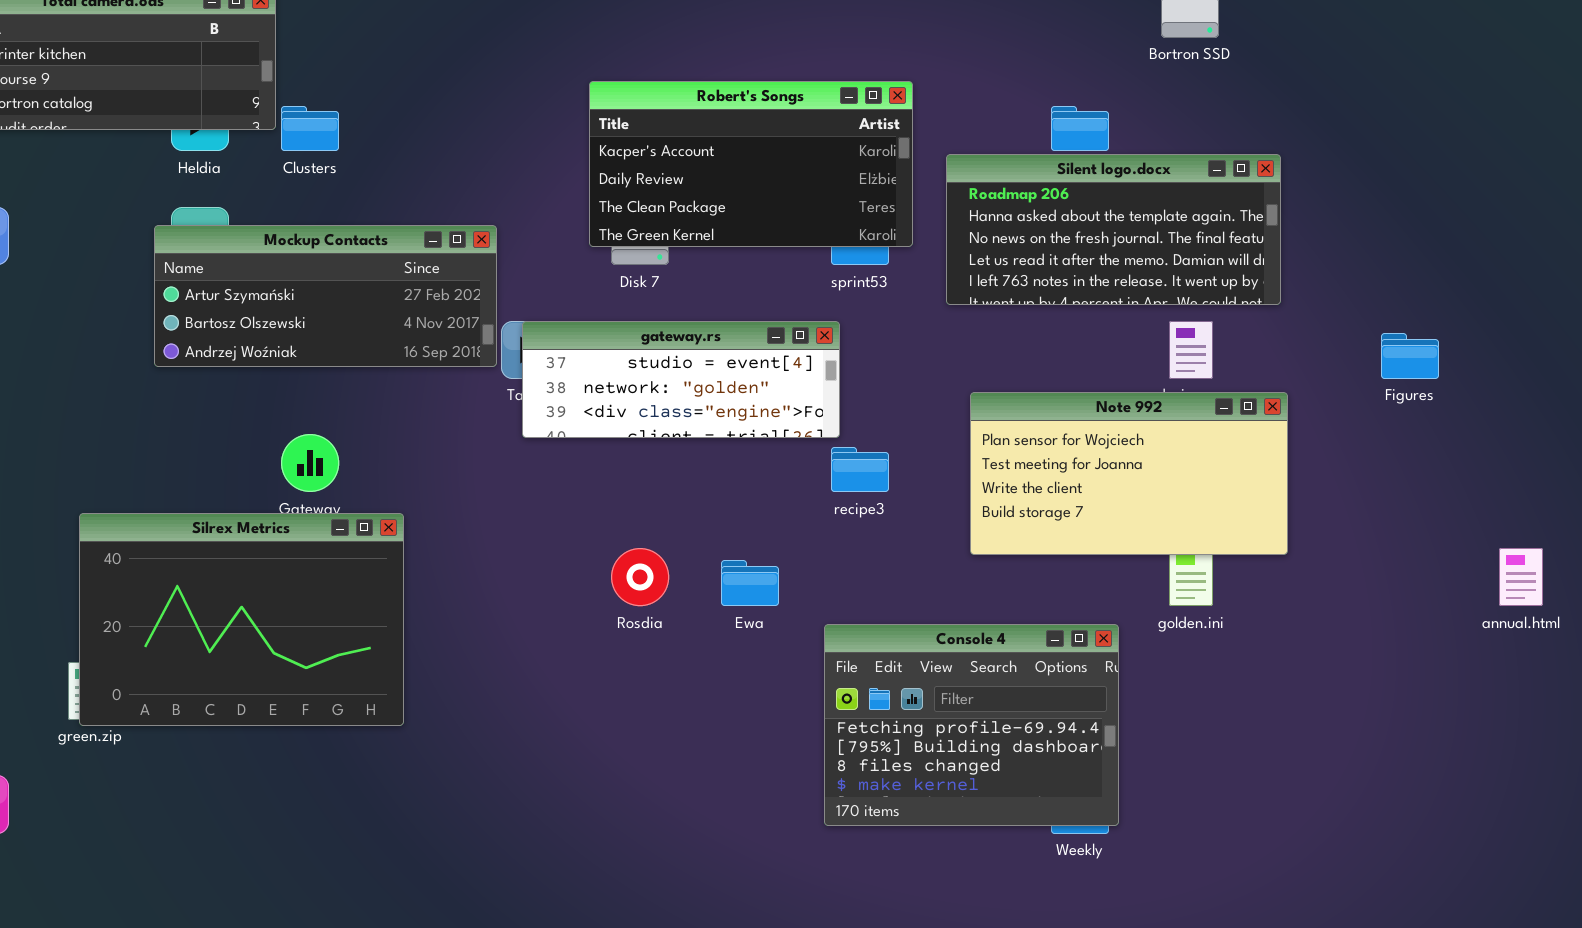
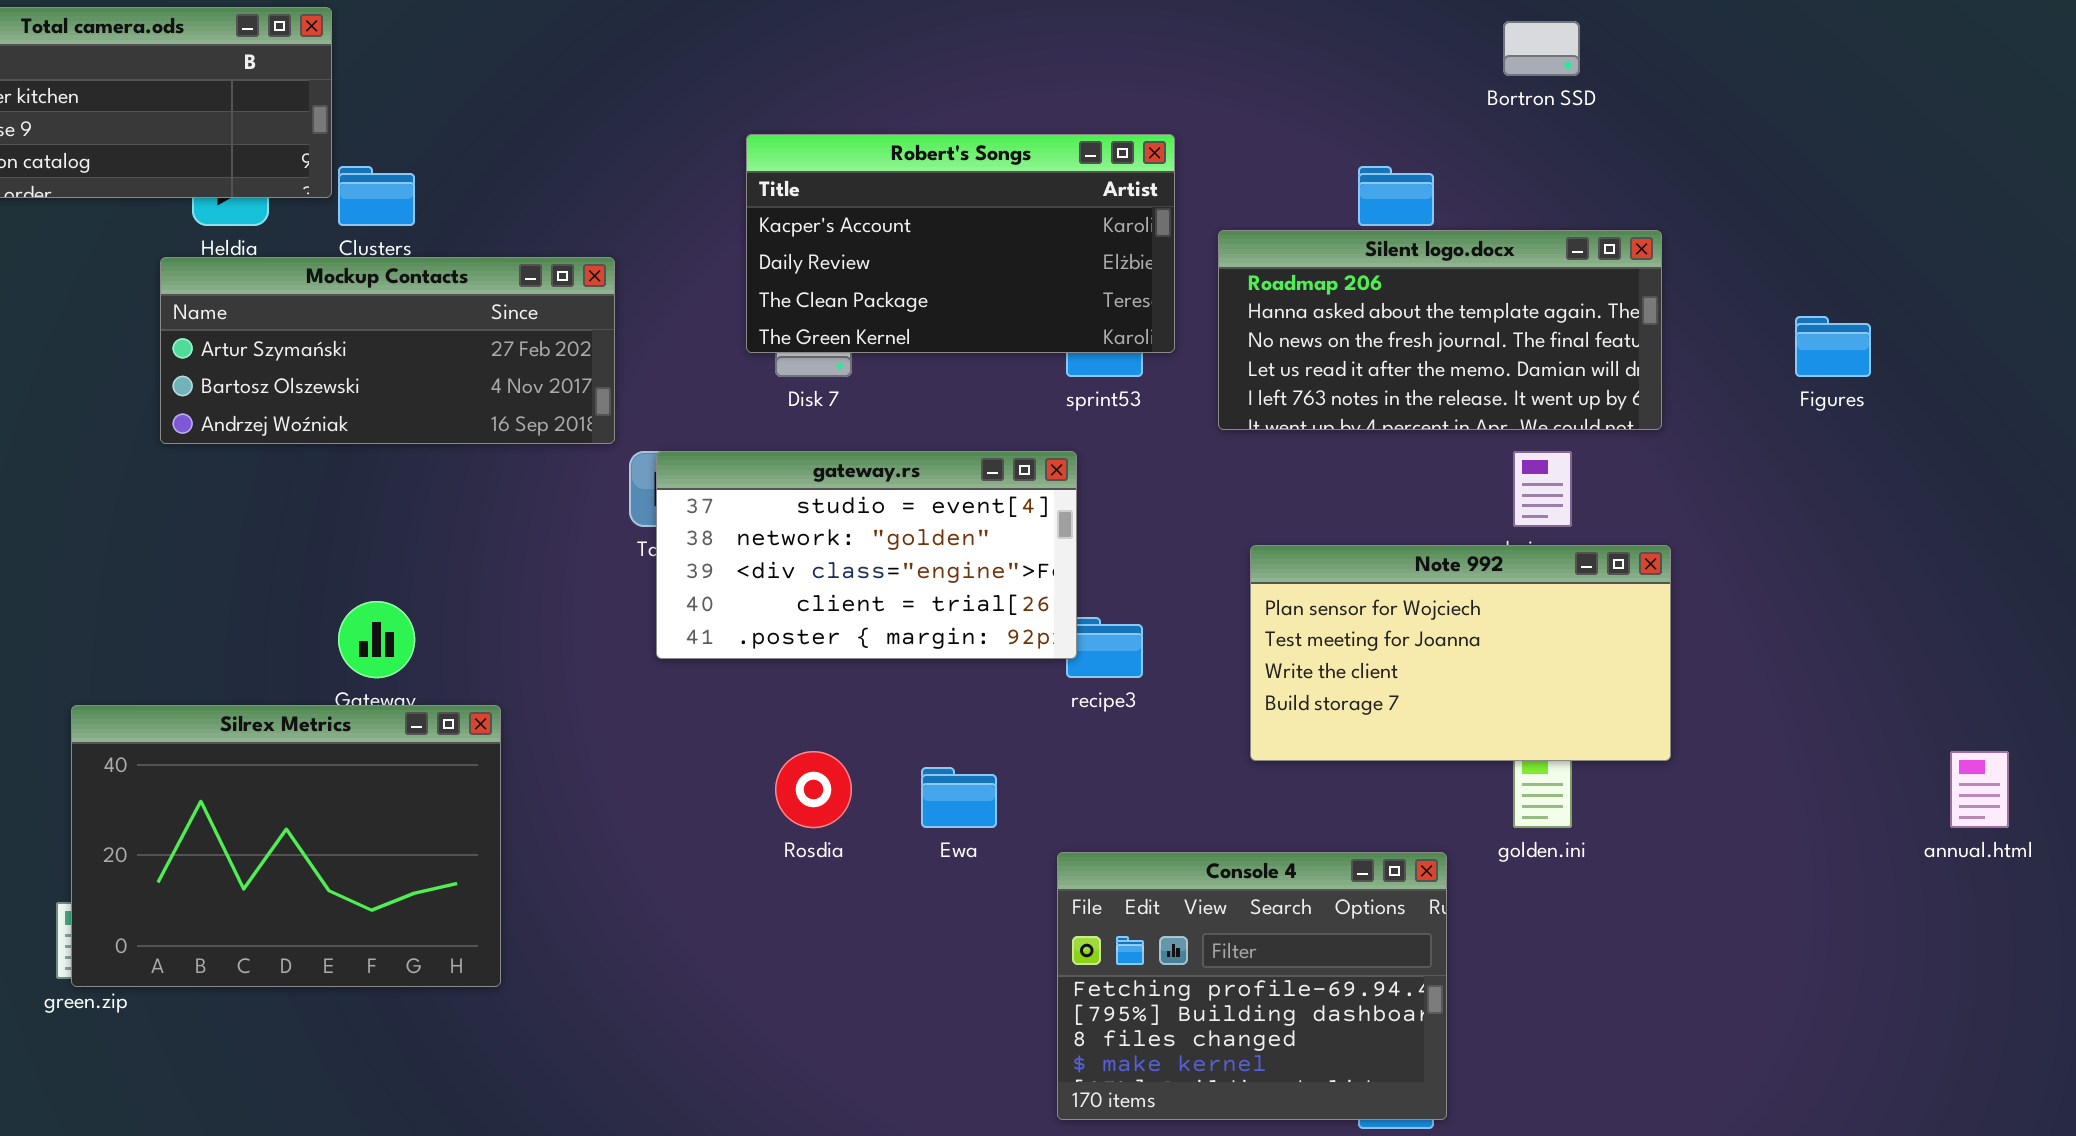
Mockup Contacts: [154,225,497,367] -> [160,257,615,444], moved
gateway.rs: [522,321,840,438] -> [656,451,1077,659], resized
Figures: [1381,333,1439,379] -> [1795,316,1871,377], moved

